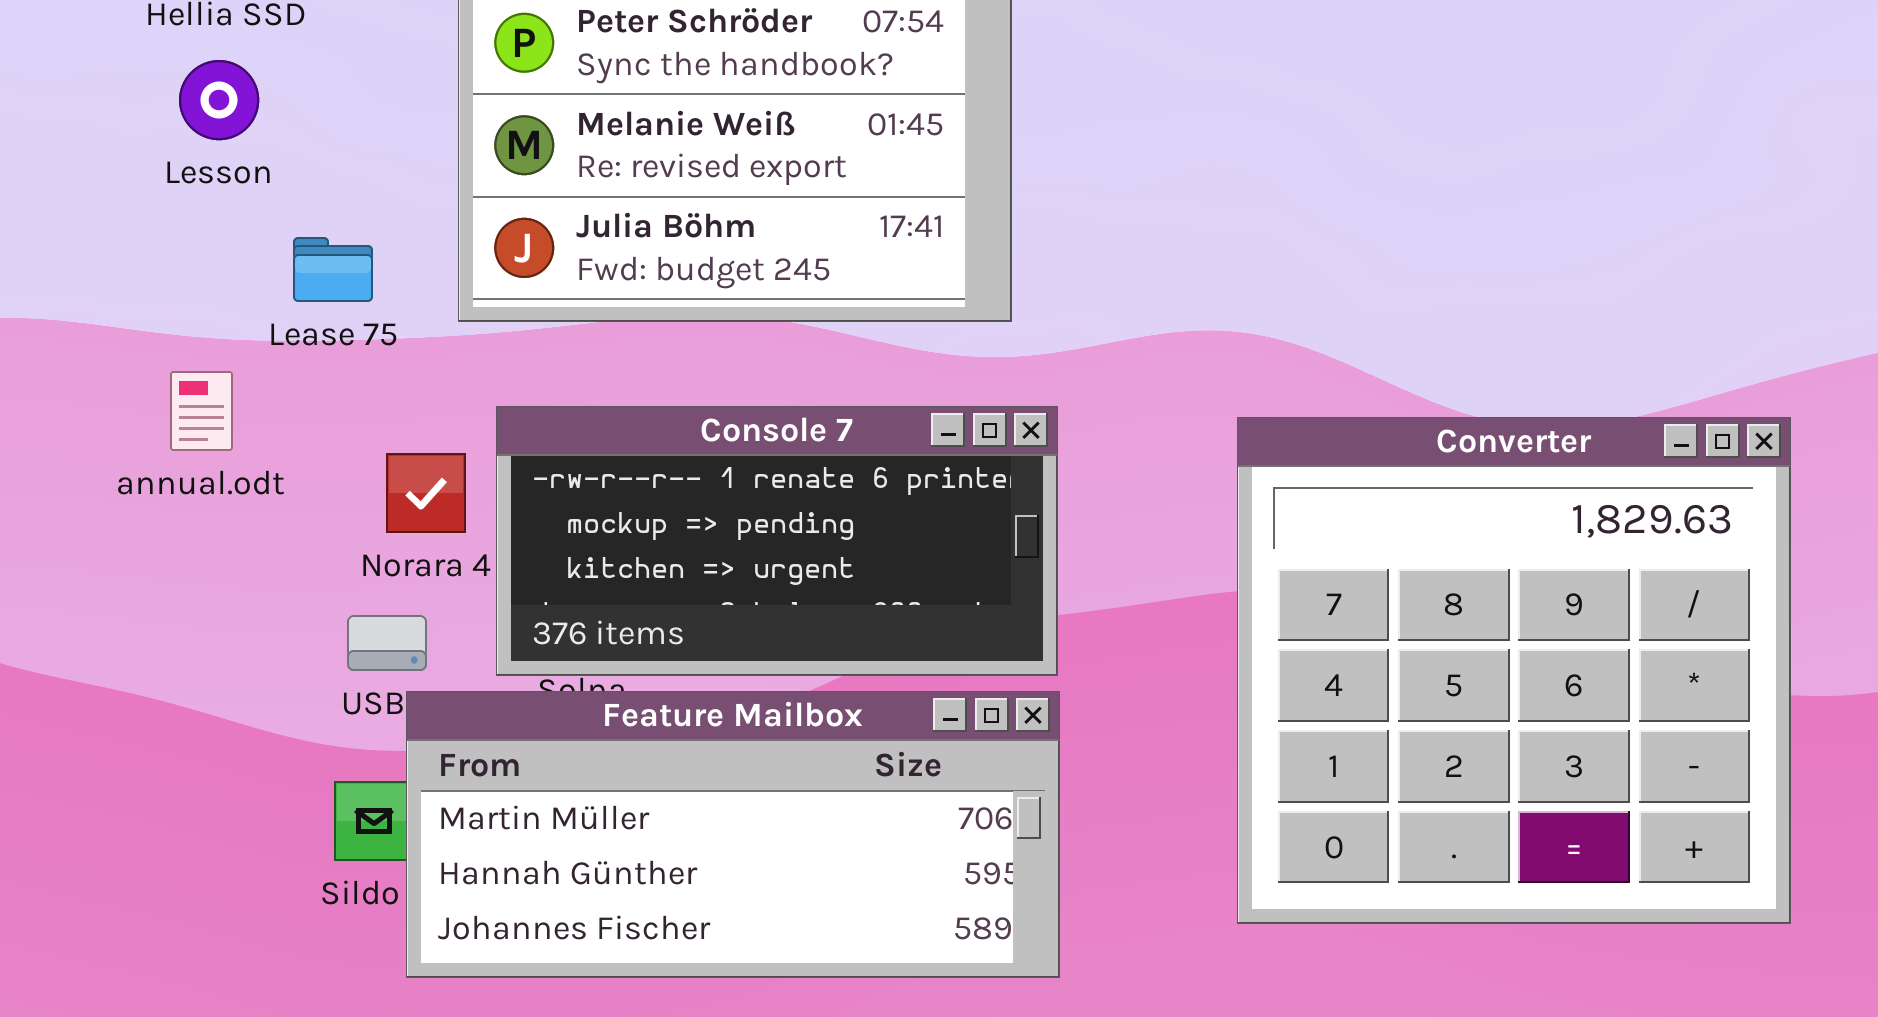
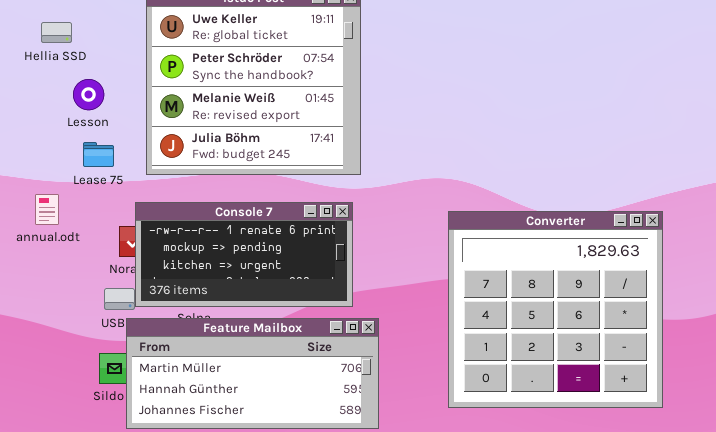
Lesson: [179,60,259,140] -> [73,79,104,110], moved
Console 7: [496,406,1058,676] -> [135,202,353,307], moved

